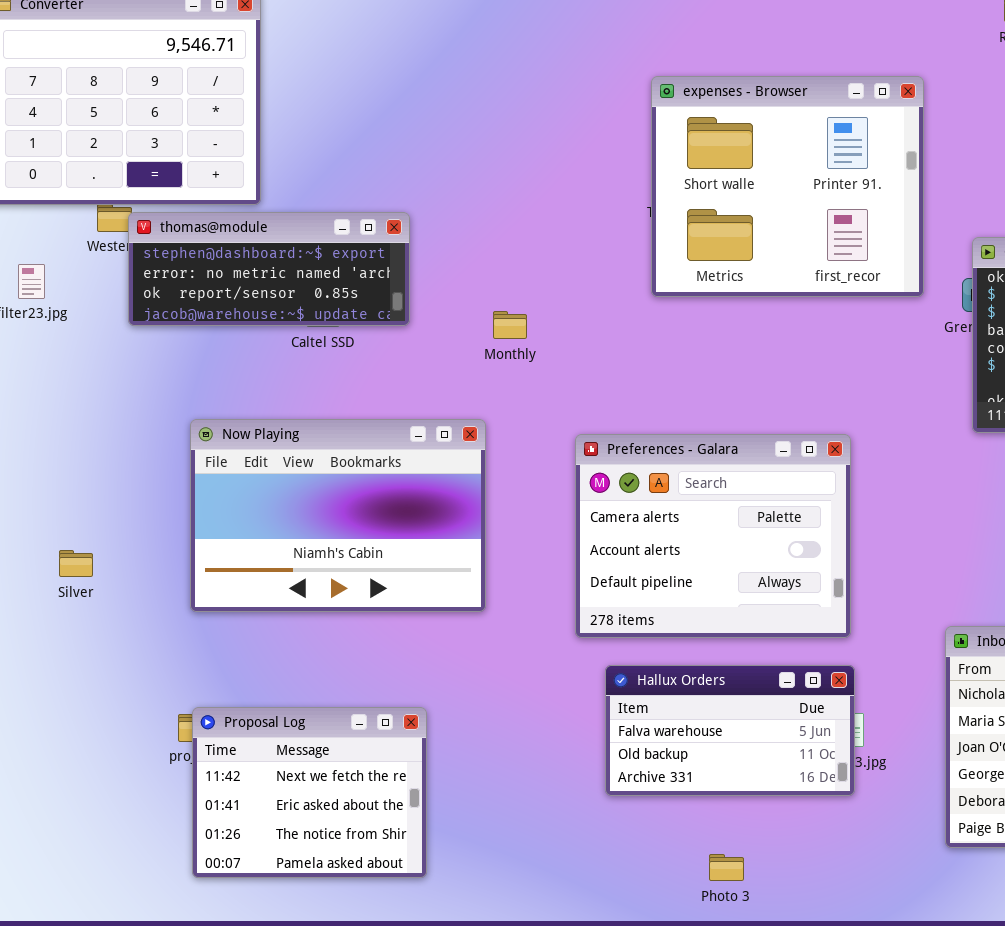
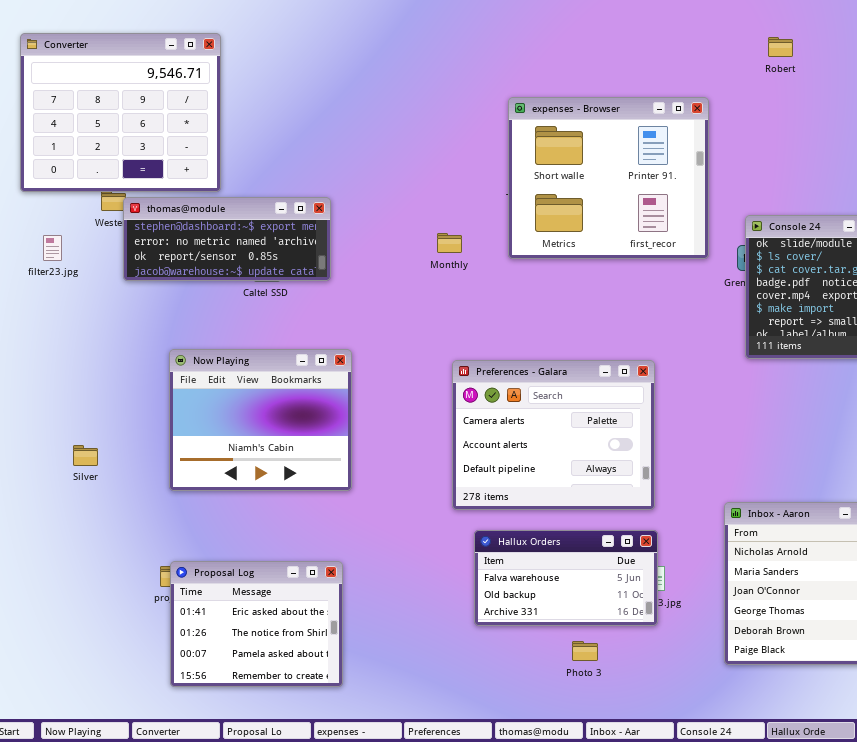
Monthly: [493,311,527,339] -> [437,233,462,253], moved
Now Playing: [190,419,486,612] -> [169,349,352,491], resized
Proposal Log: [192,707,427,878] -> [170,561,343,687], scrolled down 1 row
Photo 3: [709,854,744,881] -> [572,641,598,661], moved

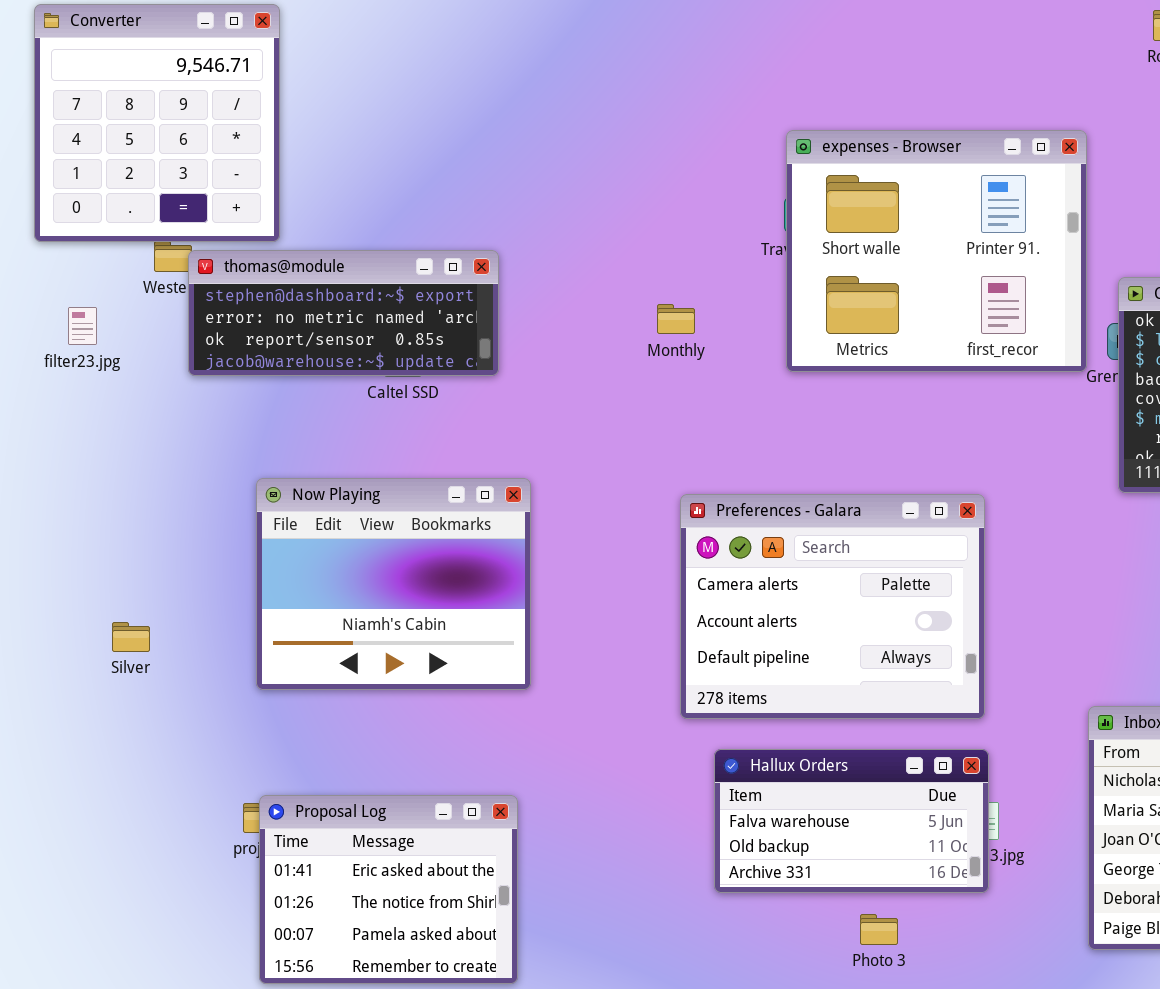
Converter: [20,33,221,192] -> [34,4,280,242], resized
expenses - Browser: [508,97,709,259] -> [786,130,1087,372], moved

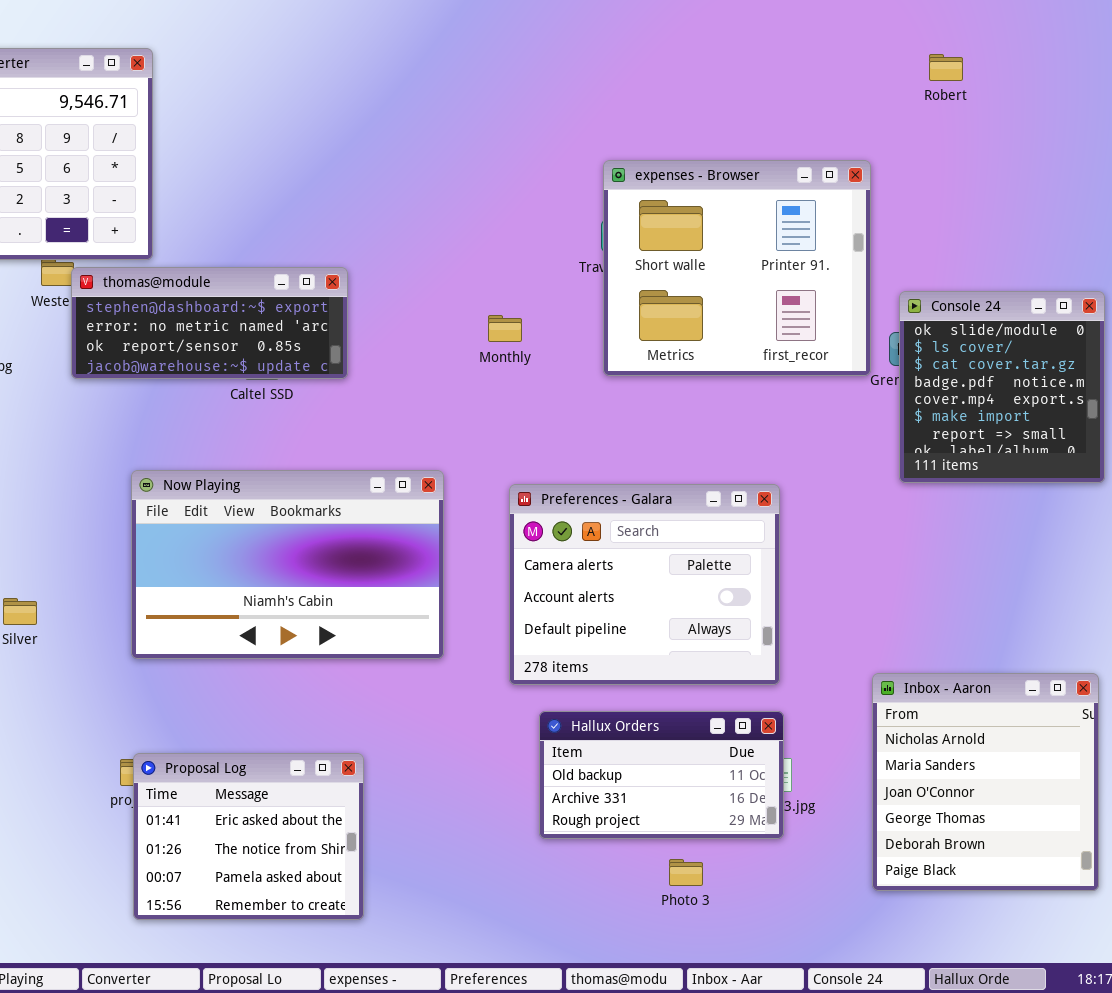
Now Playing: [256,478,531,690] -> [131,470,444,659], resized
Hallux Orders: [714,749,989,893] -> [539,711,784,839], scrolled down 1 row

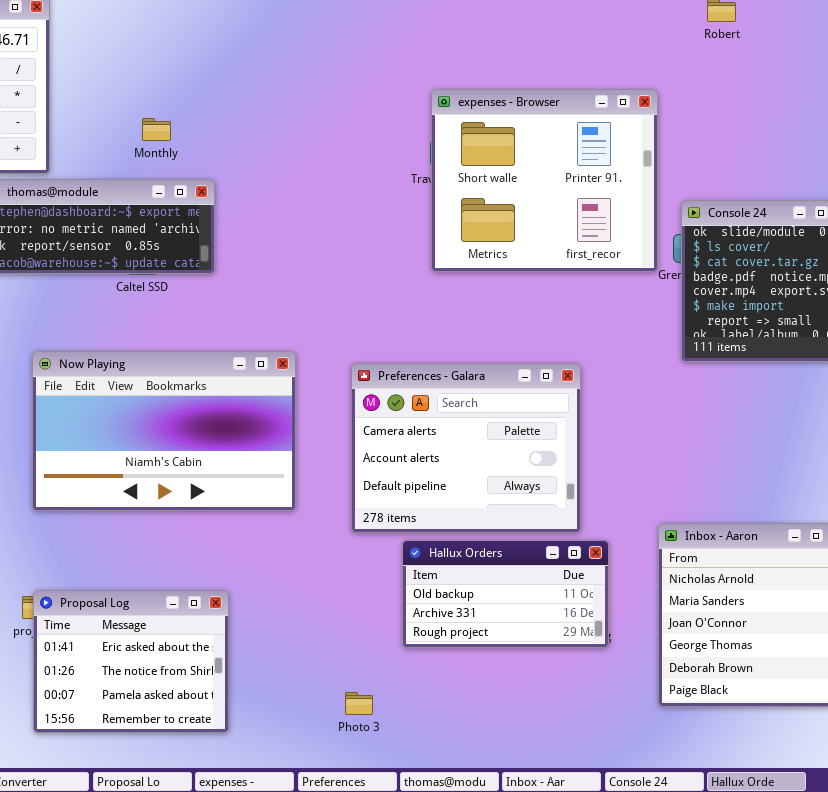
Monthly: [488,315,522,342] -> [142,118,171,141], moved
Hallux Orders: [539,711,784,839] -> [402,540,609,648], moved
Photo 3: [669,859,703,886] -> [345,692,373,715], moved

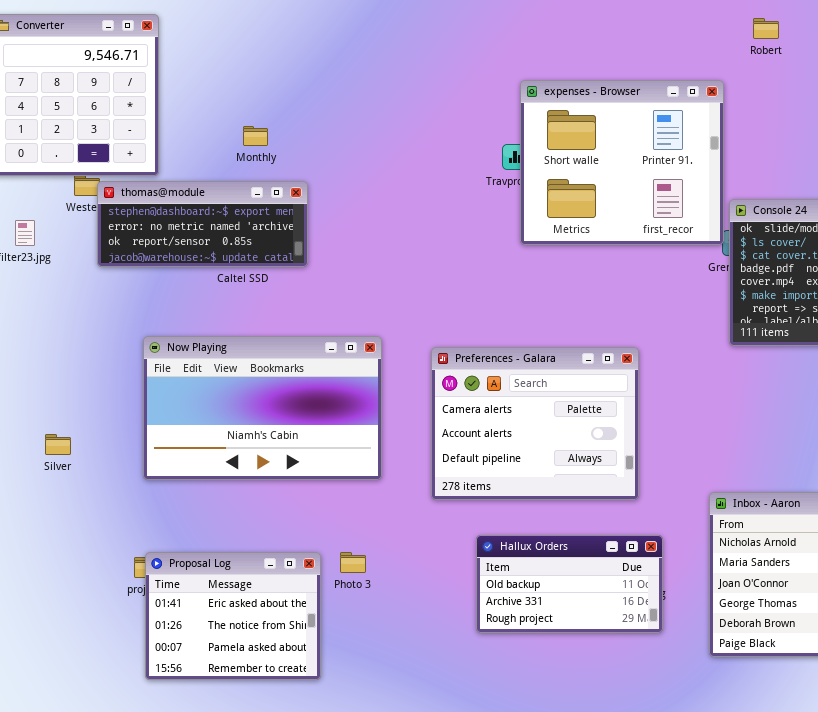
expenses - Browser: [431,89,658,272] -> [520,80,724,245], moved
Hallux Orders: [402,540,609,648] -> [476,535,663,633], moved
Photo 3: [345,692,373,715] -> [340,552,366,573], moved

